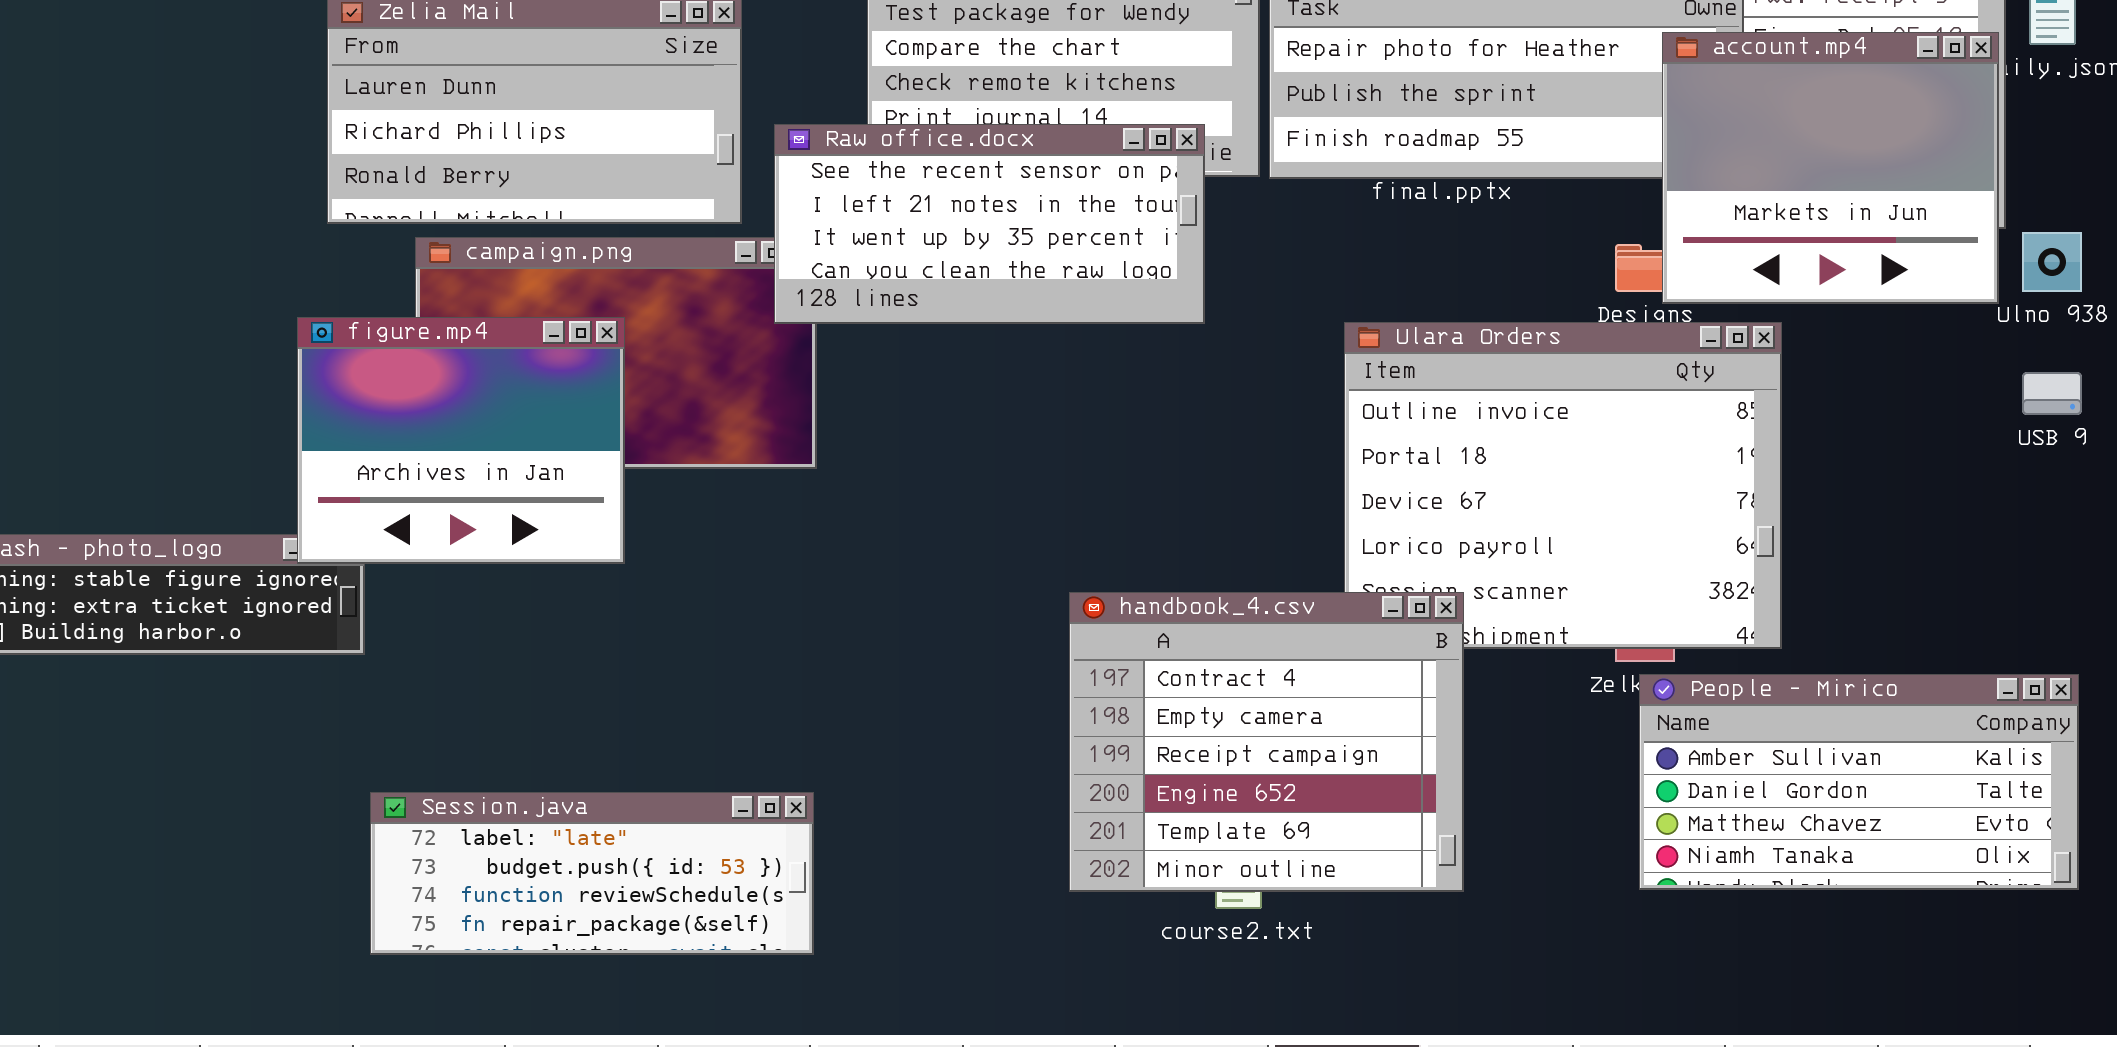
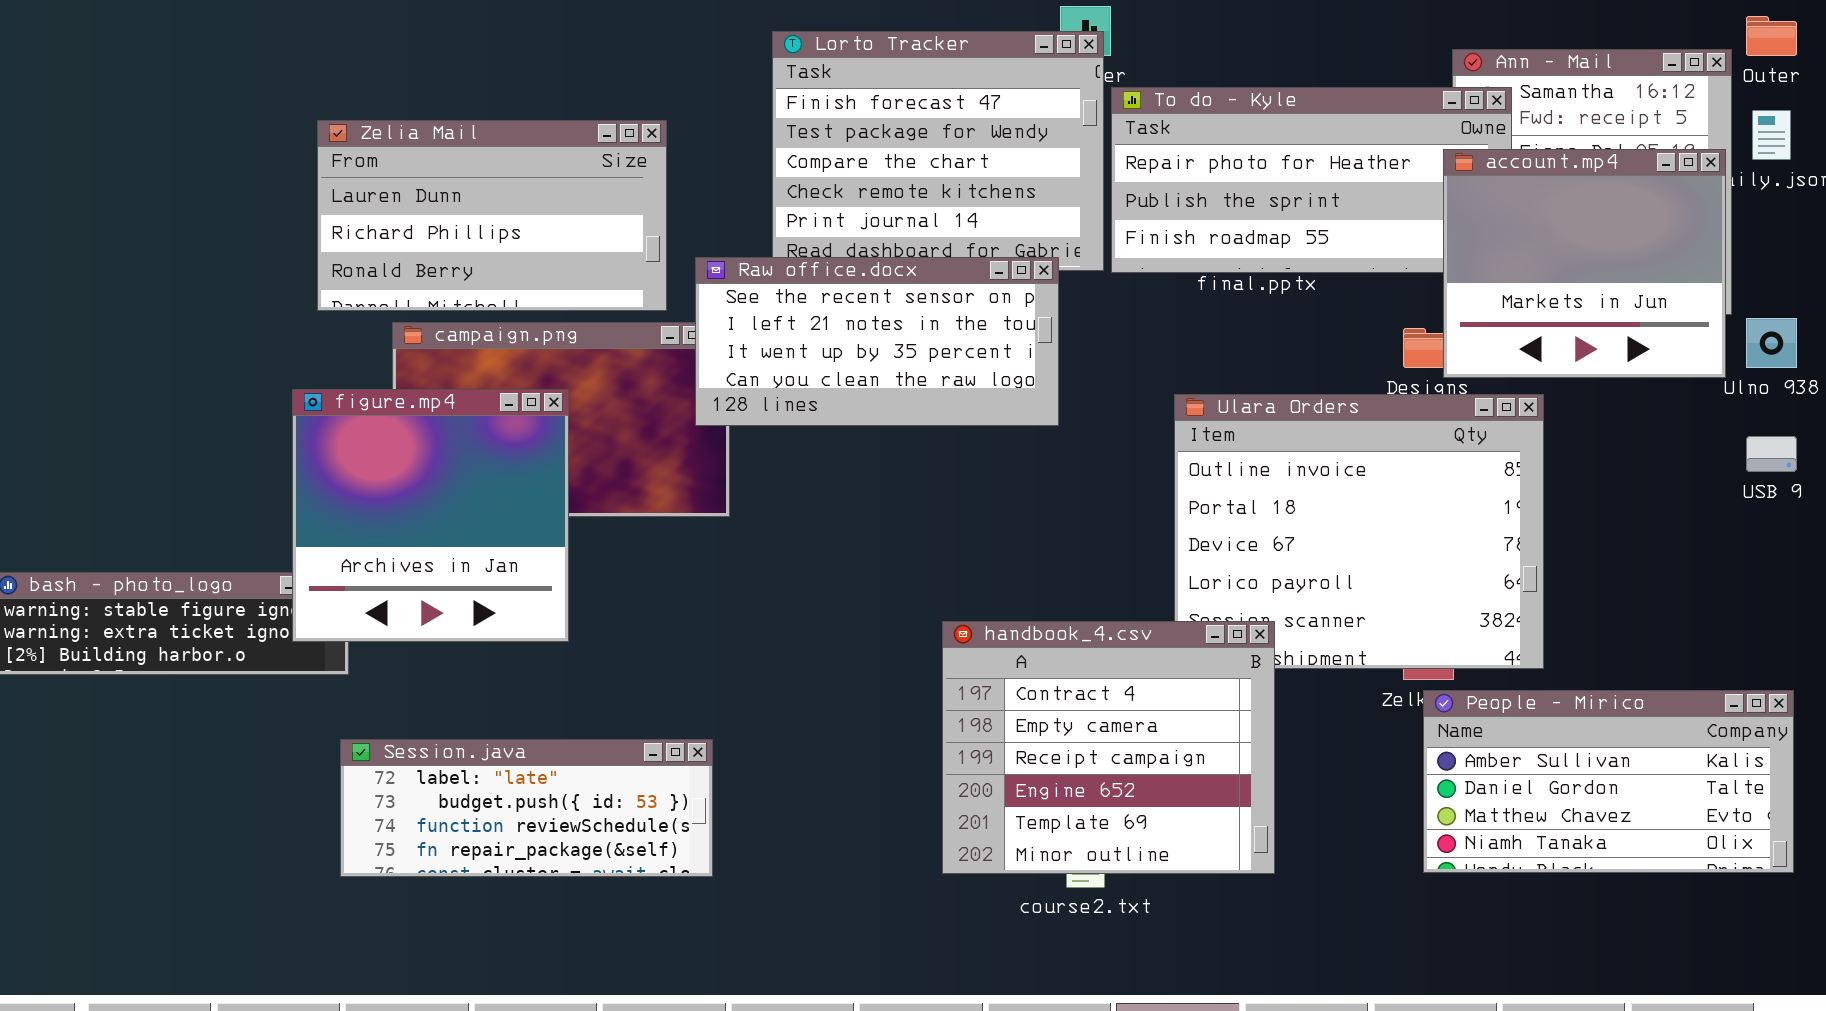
Raw office.docx: [774,124,1205,324] -> [695,257,1059,426], moved
figure.mp4: [297,317,625,564] -> [292,389,569,642], resized
Session.java: [370,792,814,955] -> [340,739,713,877], moved

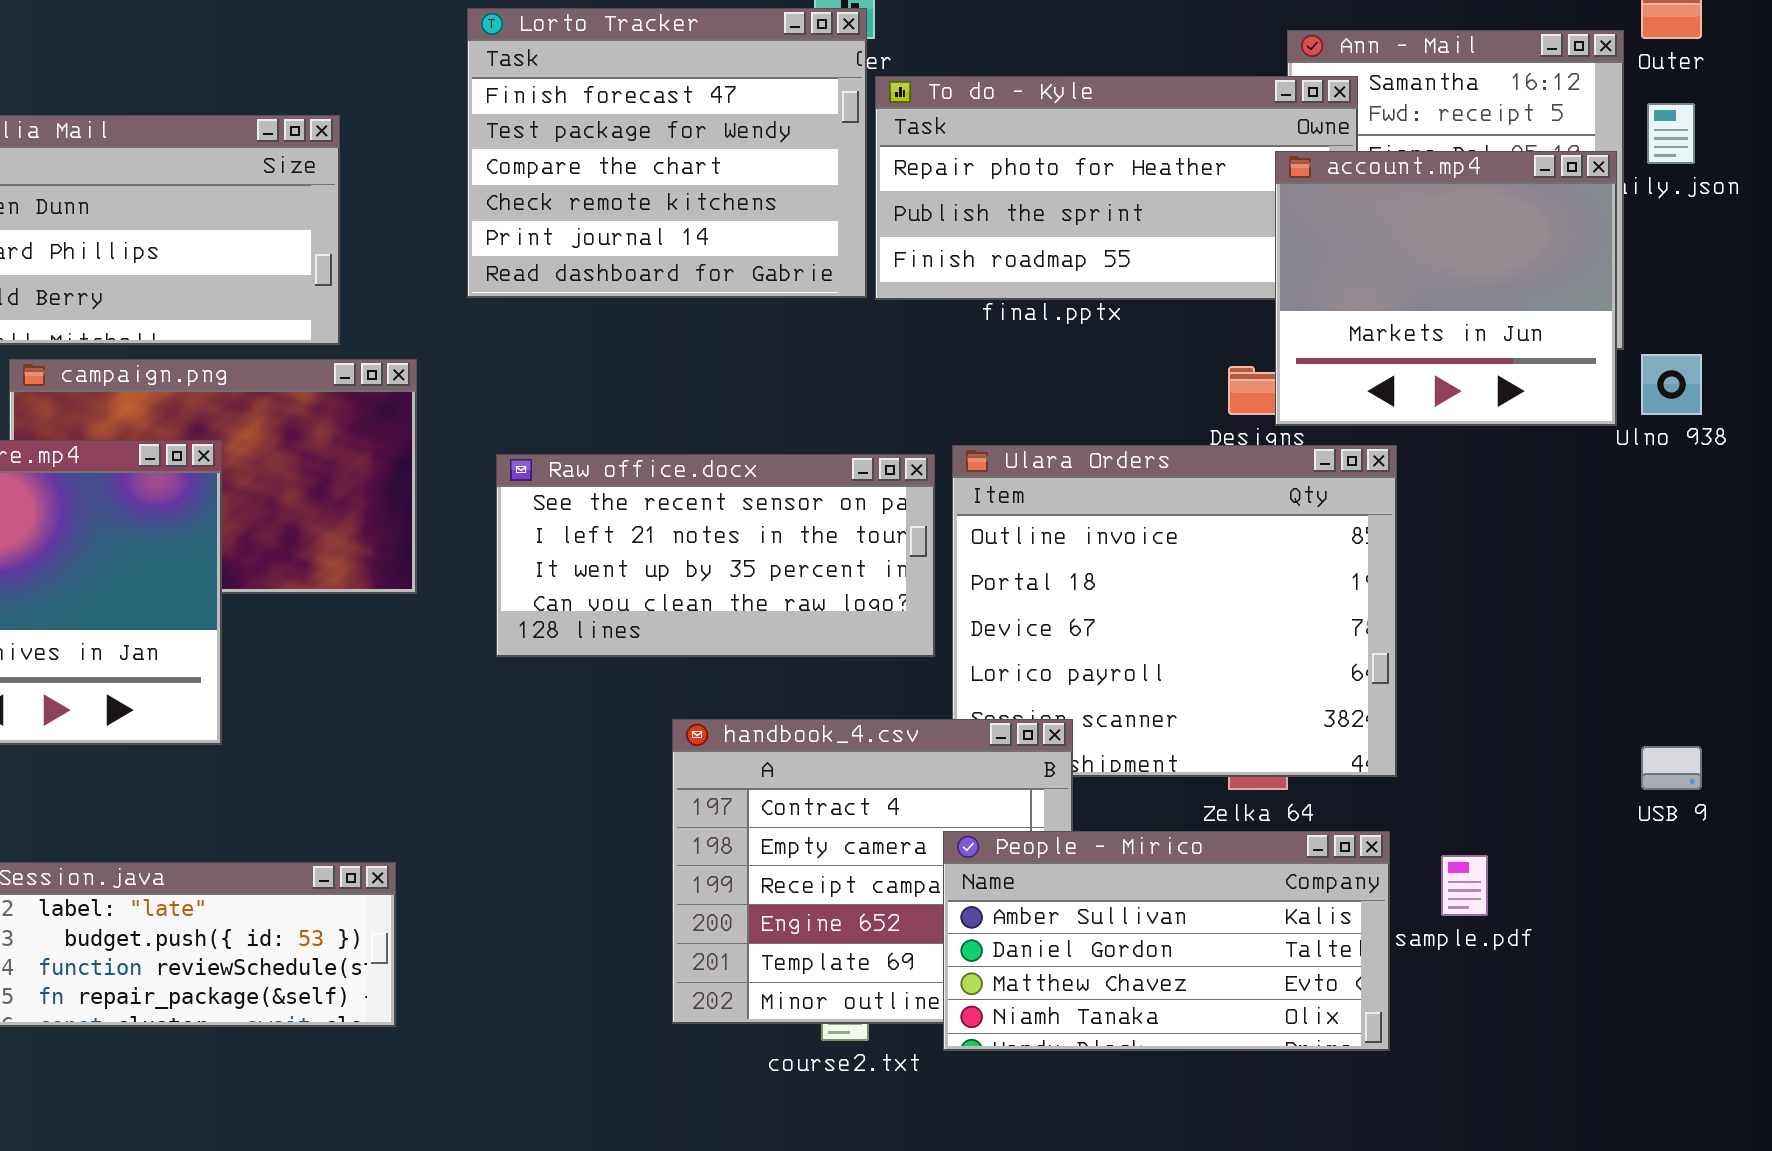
Raw office.docx: [695,257,1059,426] -> [496,454,935,657], moved
USB 9: [1746,436,1797,472] -> [1641,746,1702,790], moved
People - Mirico: [1423,690,1794,873] -> [943,831,1390,1051], moved

